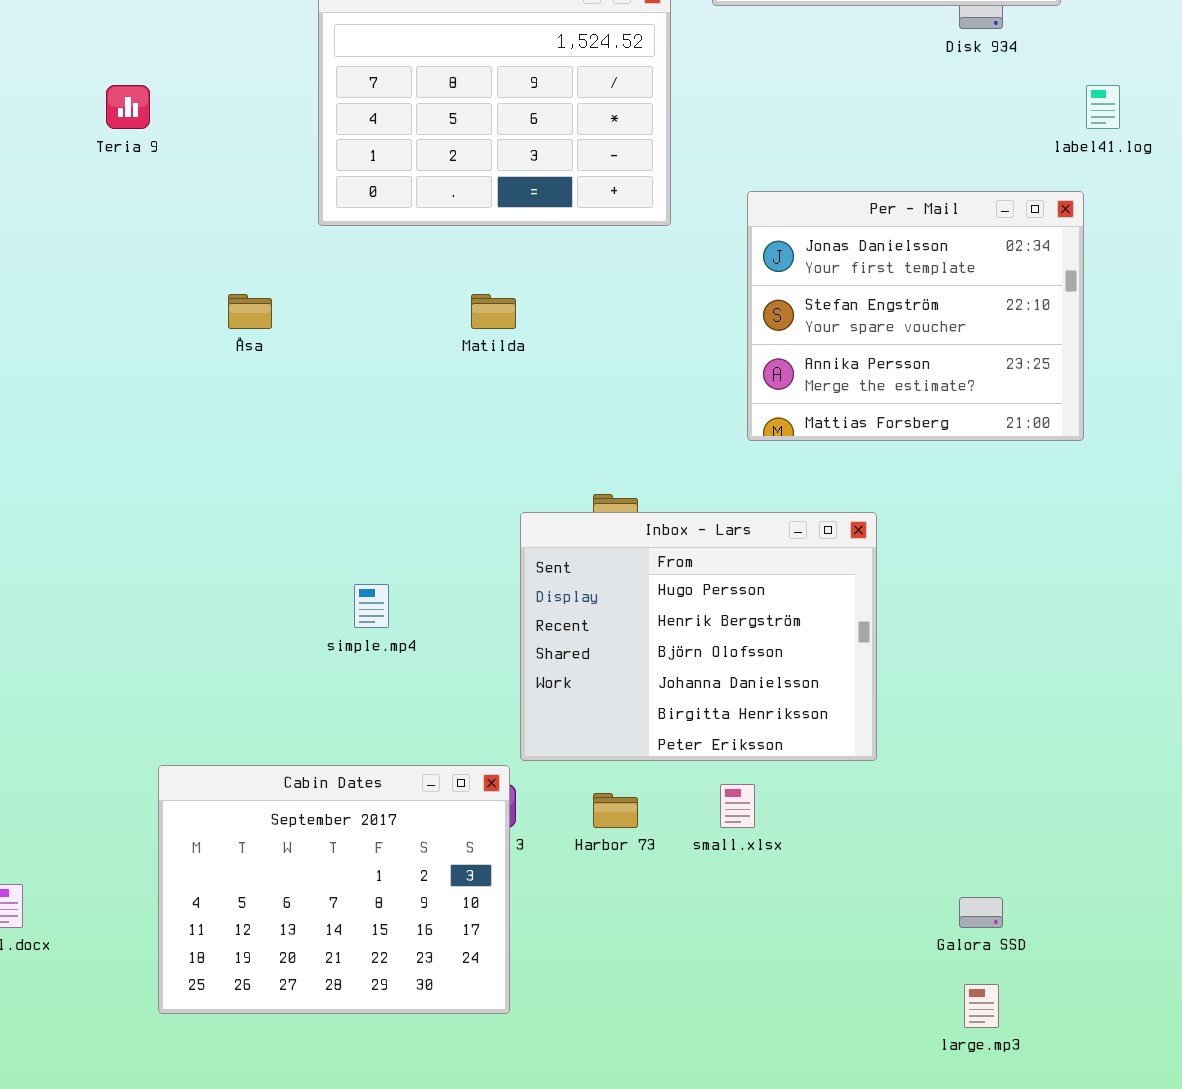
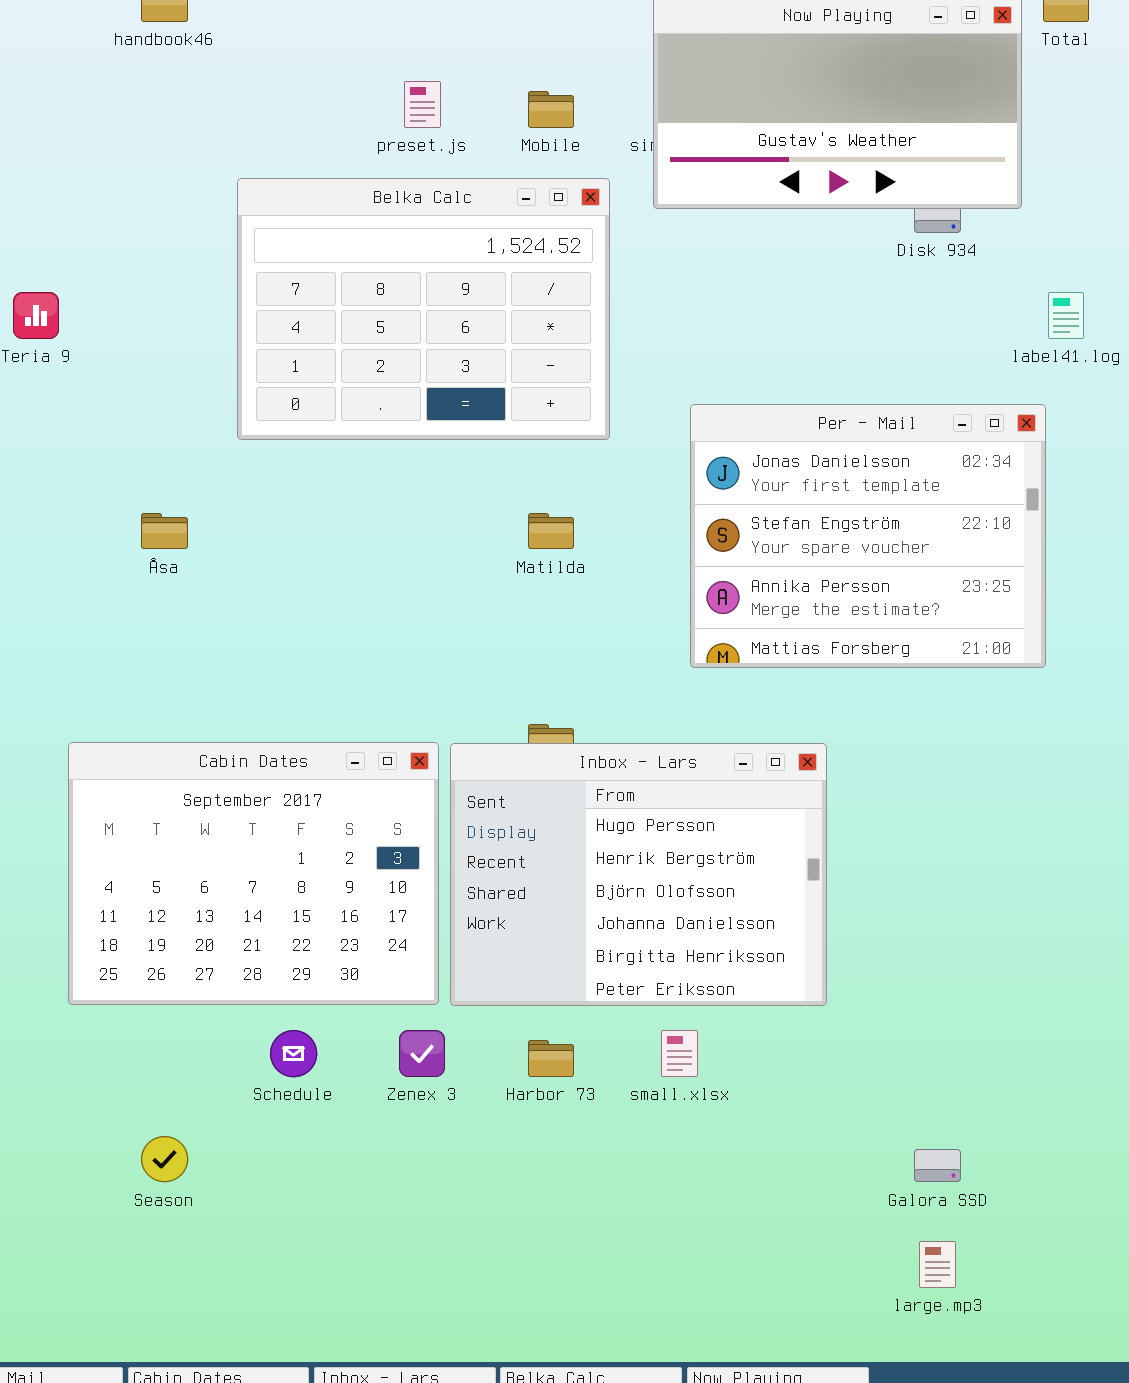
Matilda: [471,294,516,329] -> [528,513,574,549], moved
Cabin Dates: [158,765,510,1014] -> [68,742,439,1005], moved

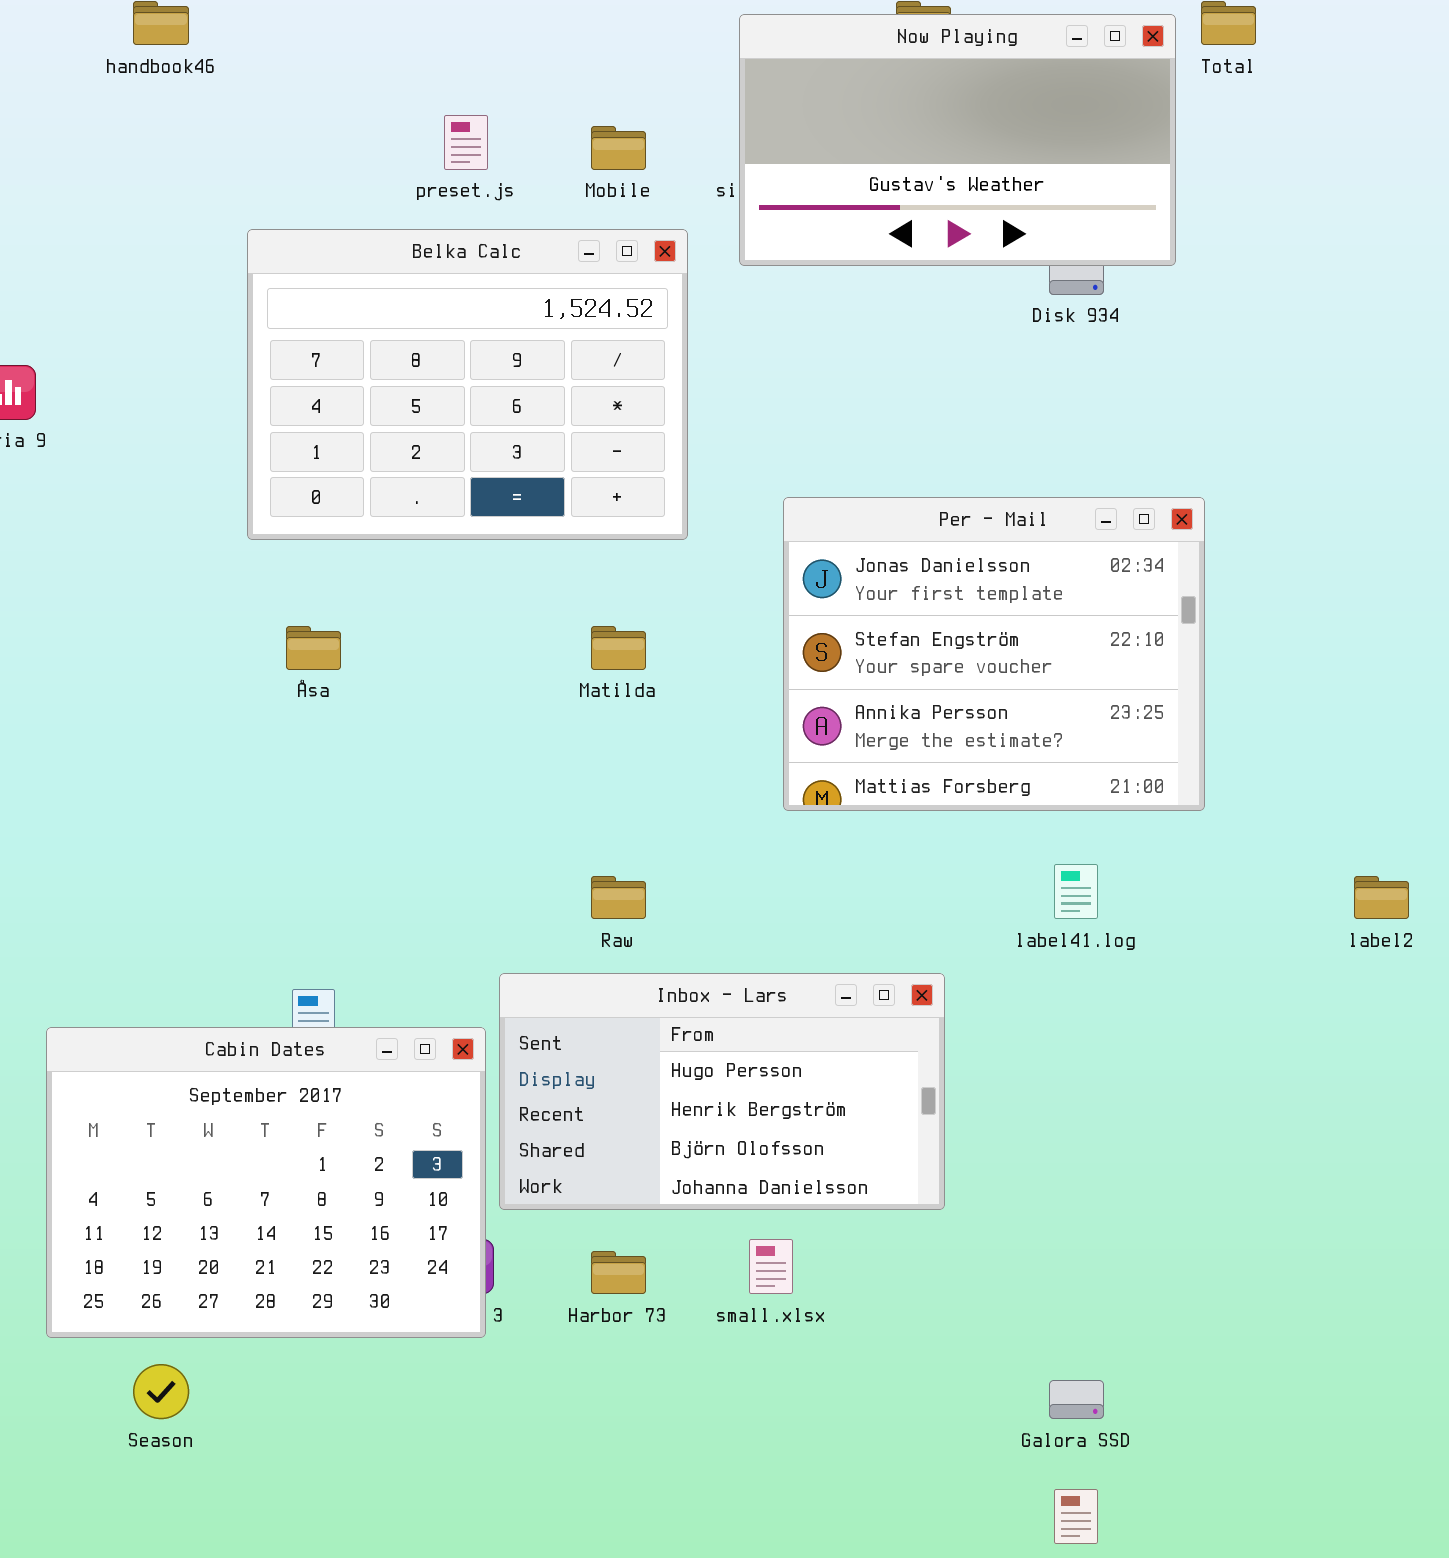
label41.log: [1048,292,1084,339] -> [1054,864,1098,919], moved
Åsa: [141,513,188,549] -> [286,626,341,670], moved
Cabin Dates: [68,742,439,1005] -> [46,1027,486,1338], moved
Inbox - Lars: [450,743,827,1006] -> [499,973,945,1210], resized

